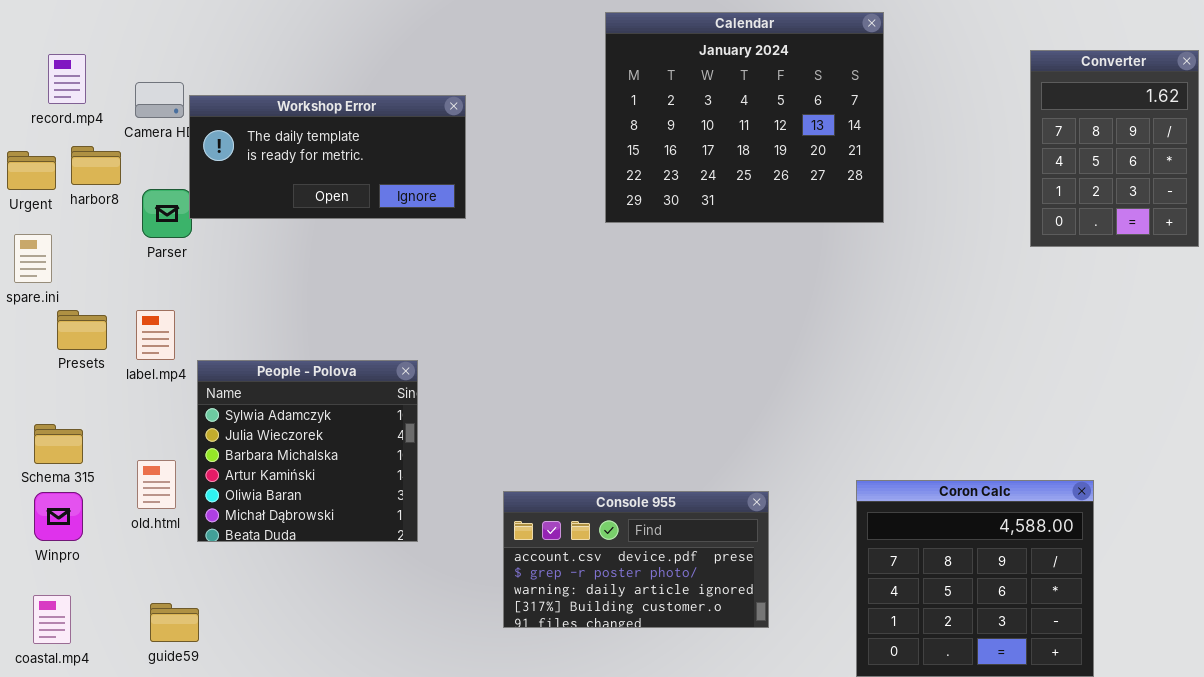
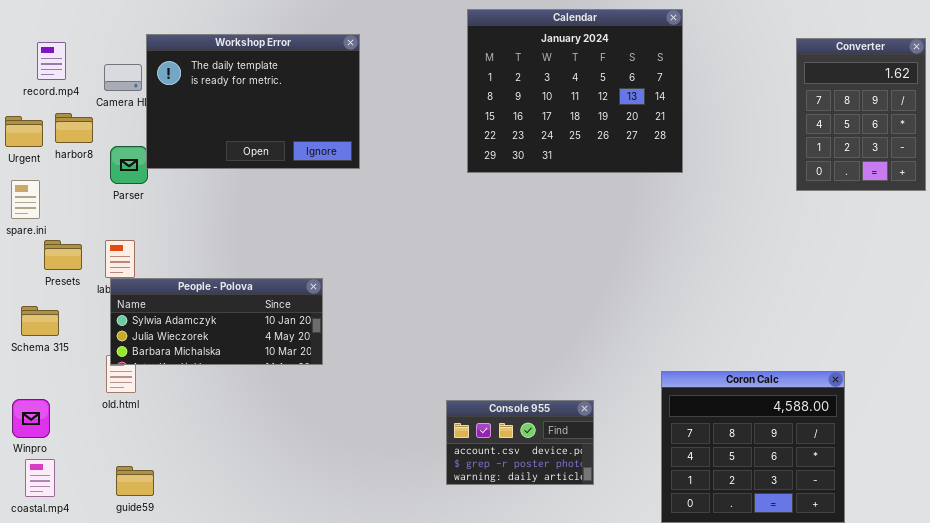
Workshop Error: [189,95,466,219] -> [146,34,360,169], resized
People - Polova: [197,360,418,542] -> [110,278,323,365], resized
Schema 315: [34,424,83,464] -> [21,306,59,336], moved
Console 955: [503,491,769,628] -> [446,400,594,485], resized
Winpro: [34,492,83,541] -> [12,399,50,438], moved

